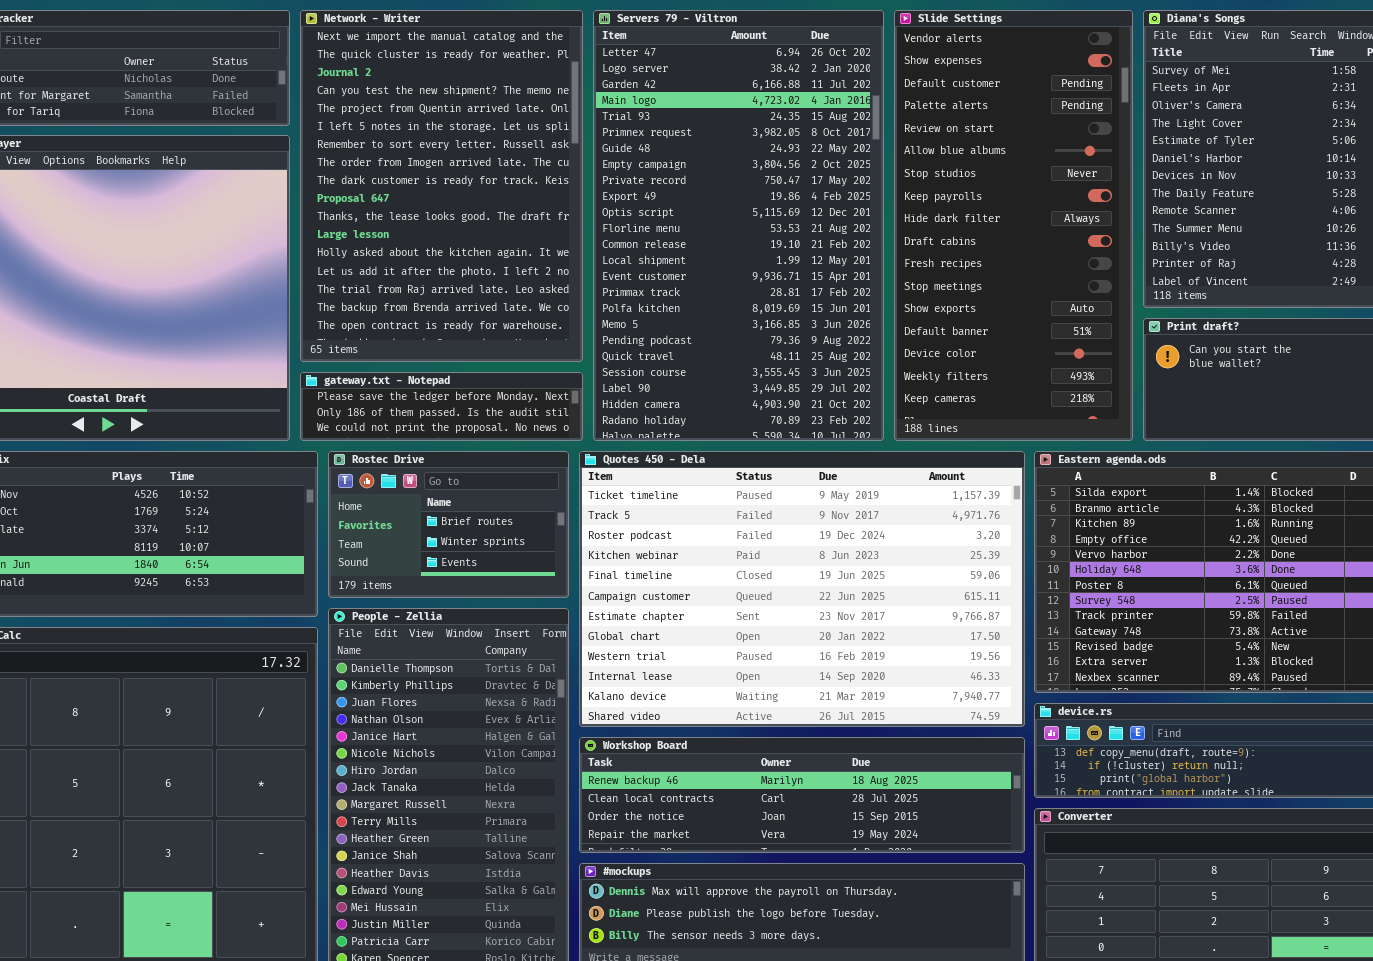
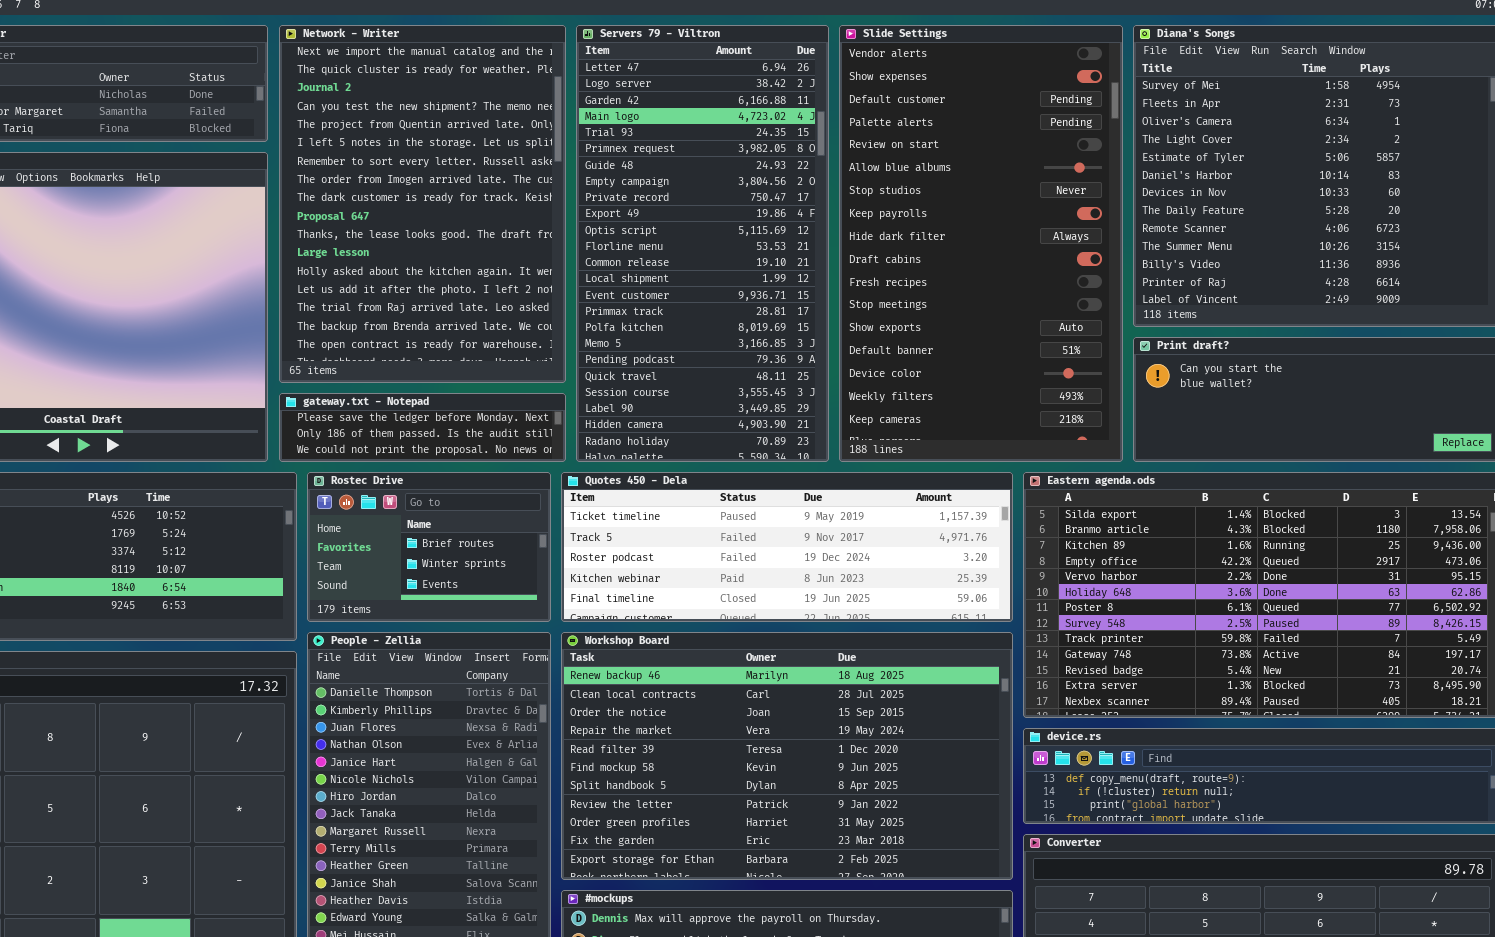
Servers 79 - Viltron: [593,10,884,441] -> [576,25,829,462], resized
Slide Settings: [894,10,1133,441] -> [839,25,1123,462], resized
Quotes 450 - Dela: [579,451,1025,727] -> [561,472,1013,622], resized
Workshop Board: [579,737,1025,853] -> [561,632,1013,880], resized

